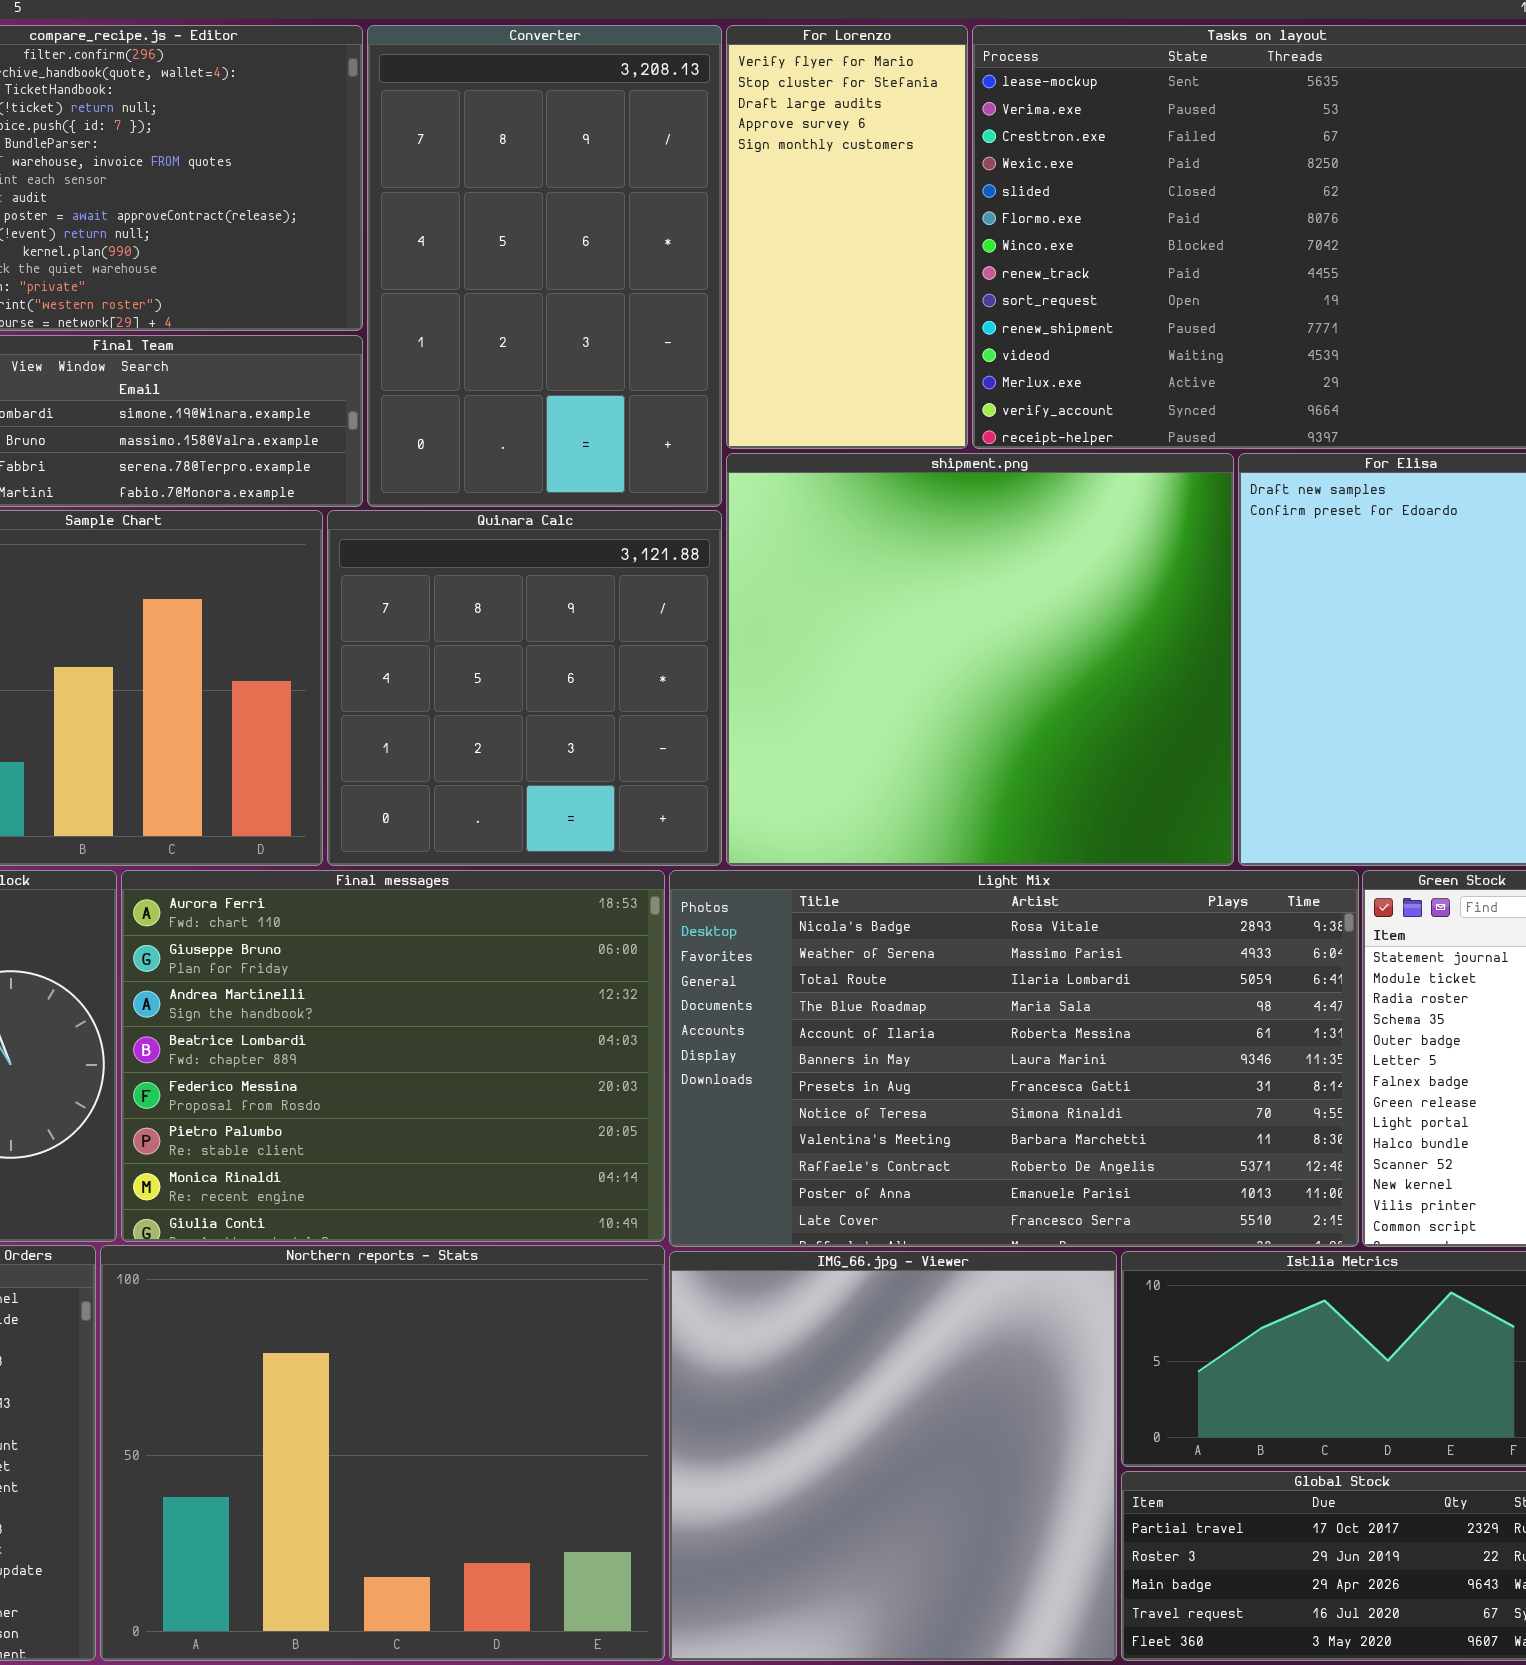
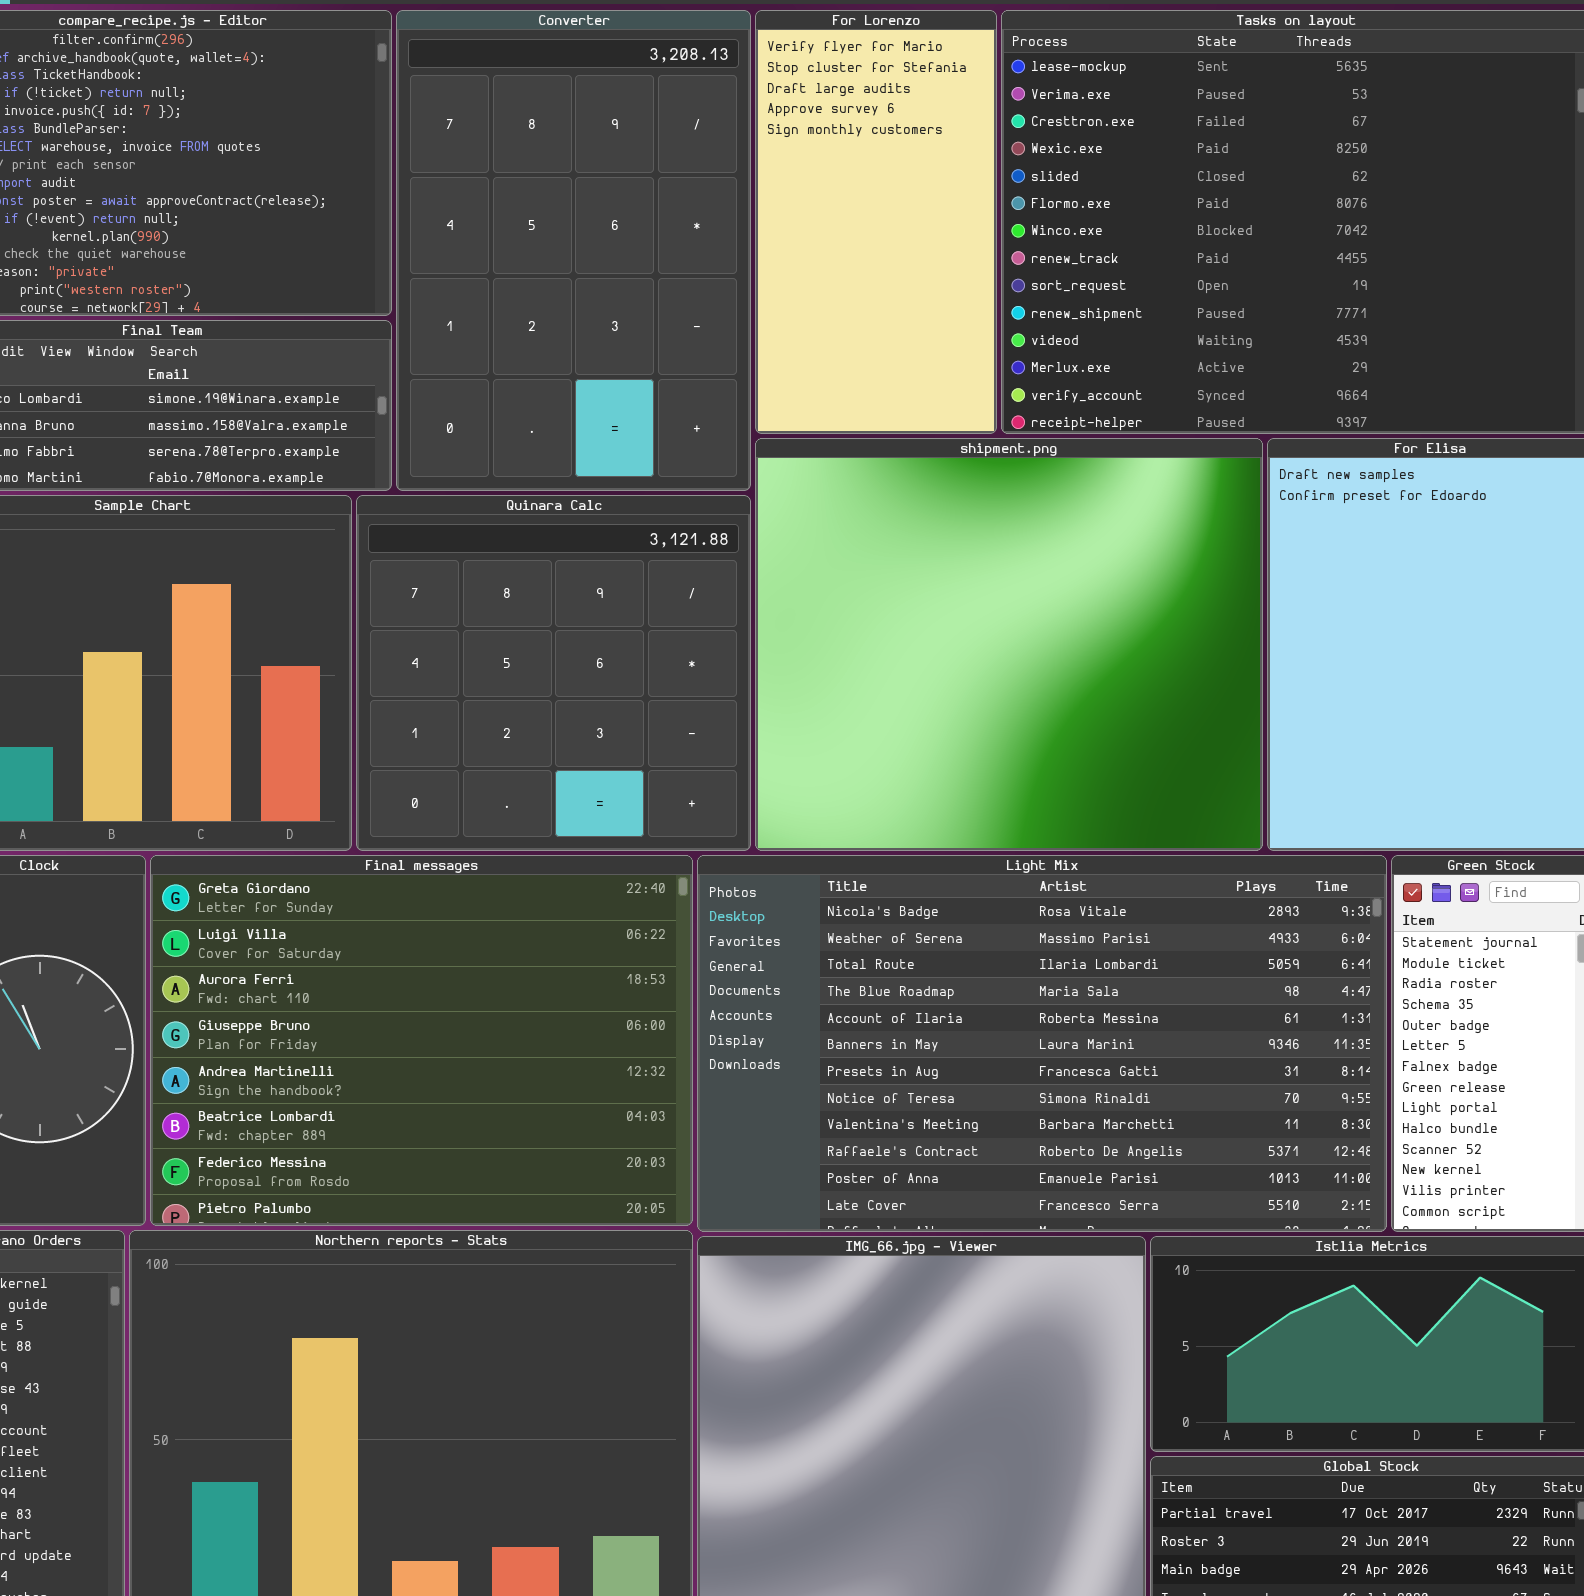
Final messages: [121,870,665,1242] -> [150,855,693,1226], scrolled up 2 rows

